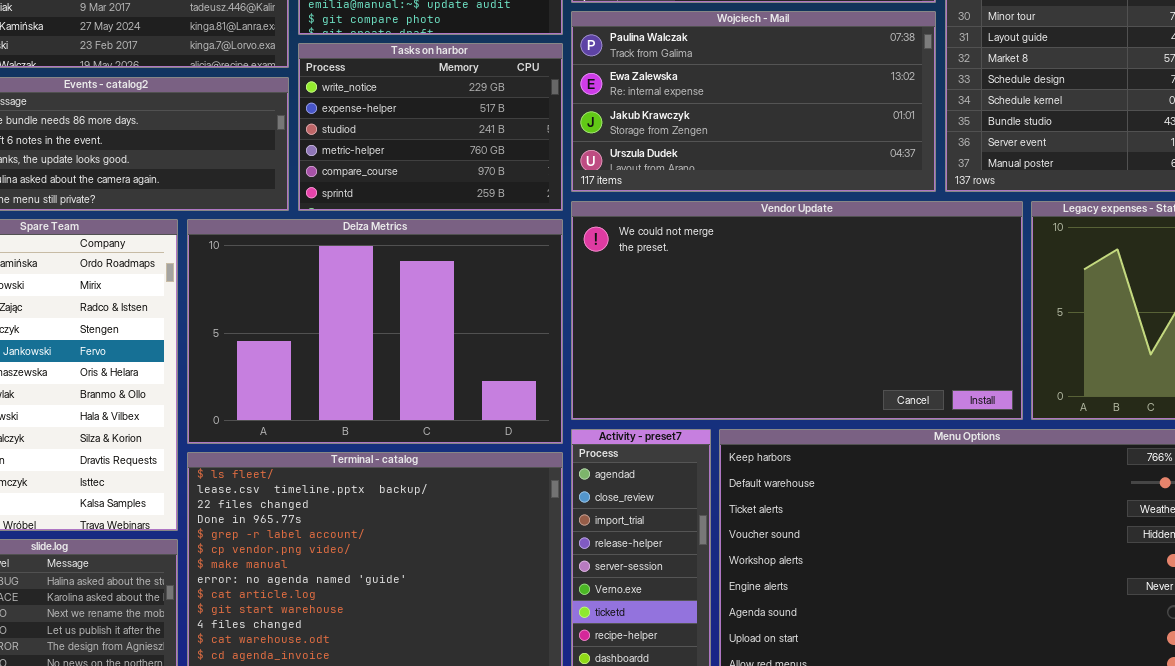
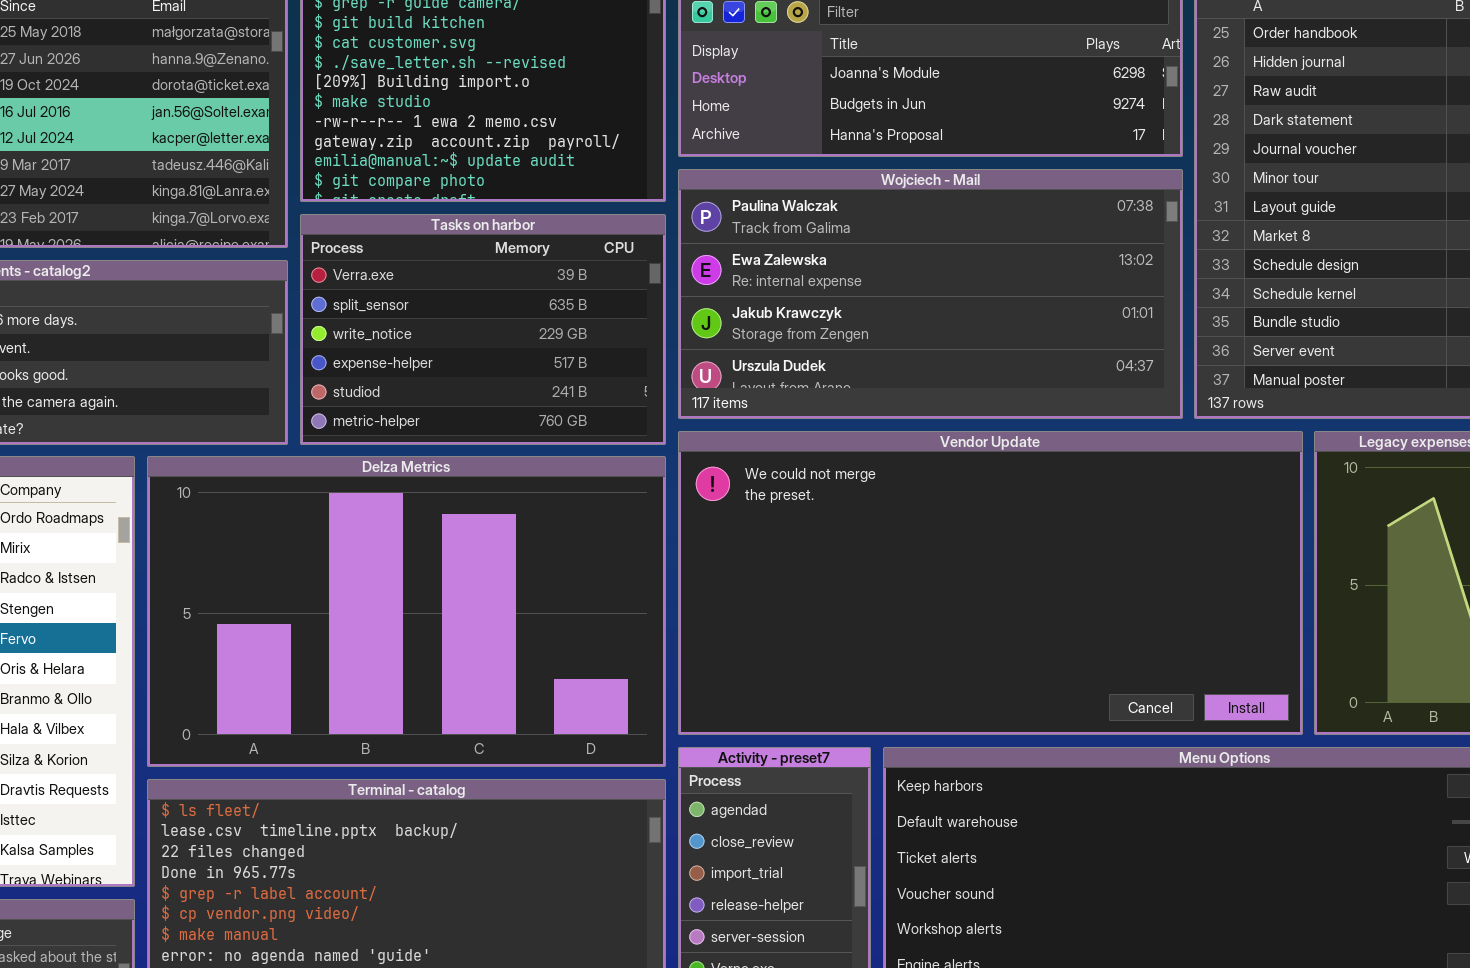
Tasks on harbor: [298,43,563,211] -> [300,214,666,445], scrolled up 2 rows

